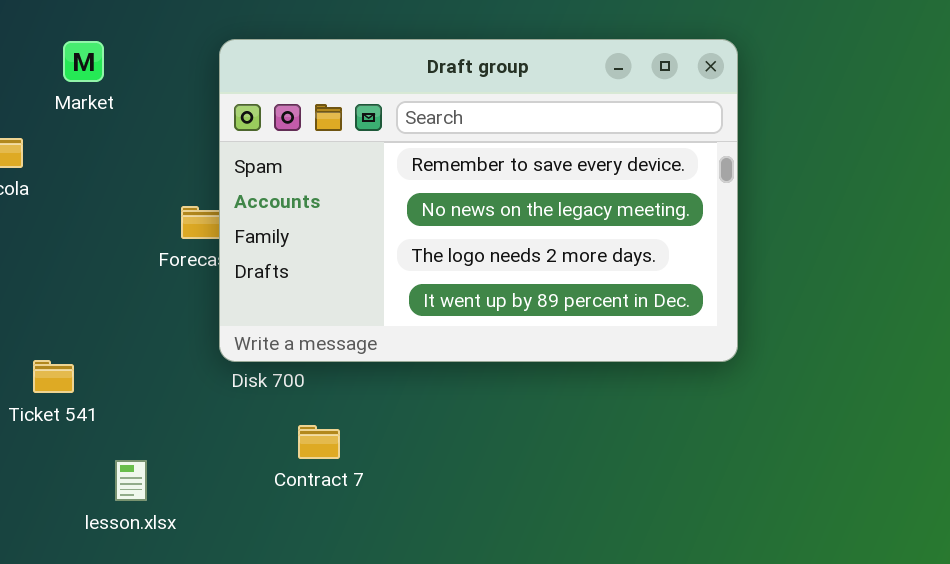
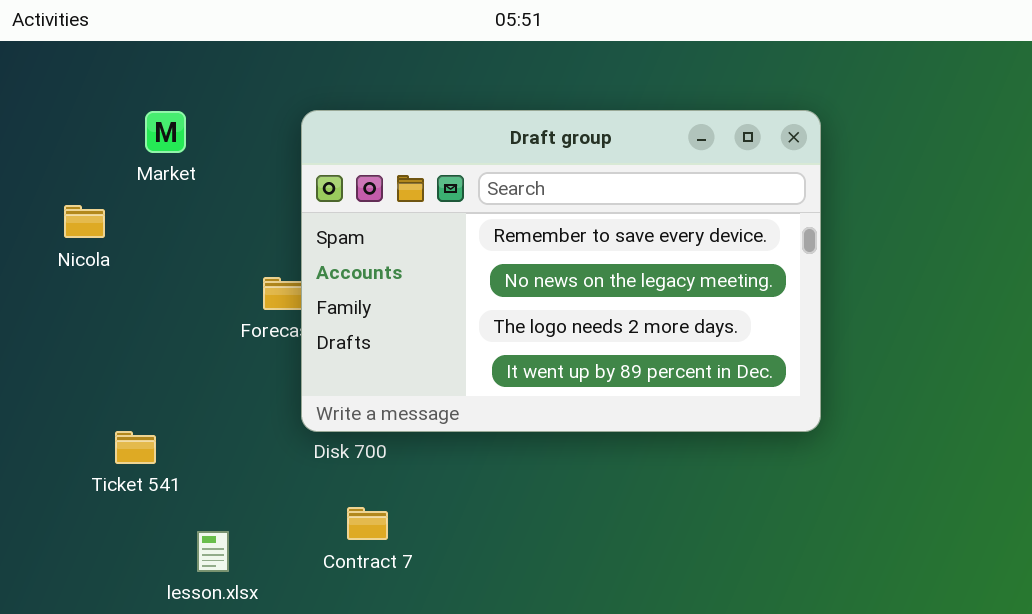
Contract 7: [298,425,340,459] -> [347,507,388,540], moved

